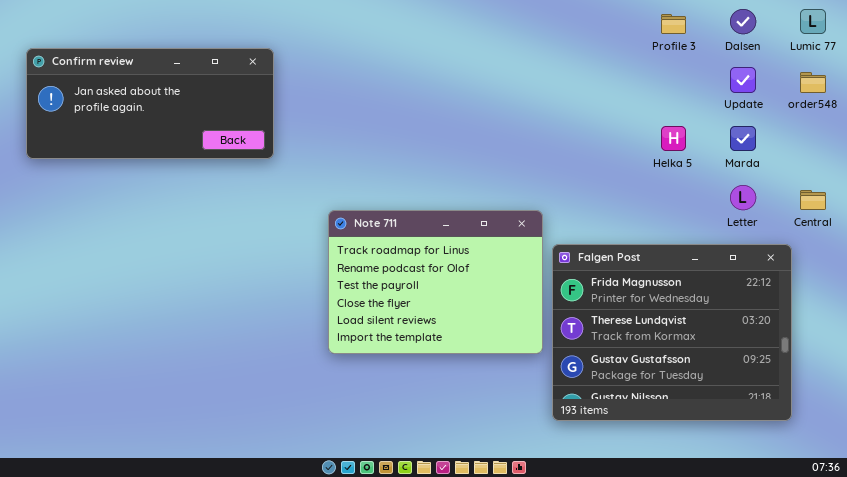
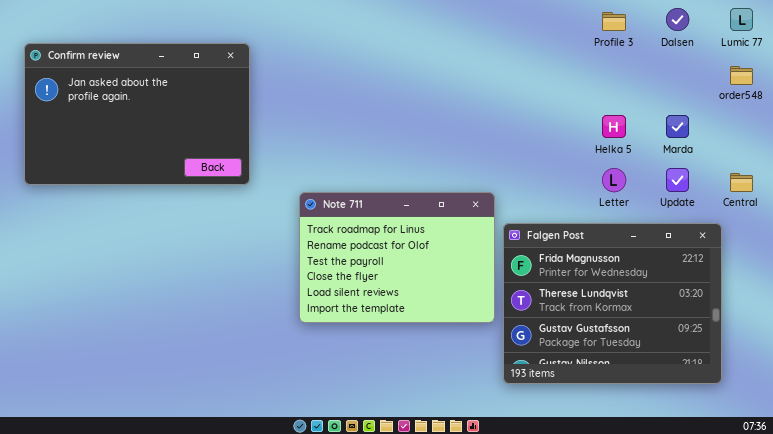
Confirm review: [26,48,274,159] -> [24,43,250,185], resized
Update: [730,67,756,93] -> [666,168,689,192], moved
Letter: [730,185,756,210] -> [602,168,626,192], moved

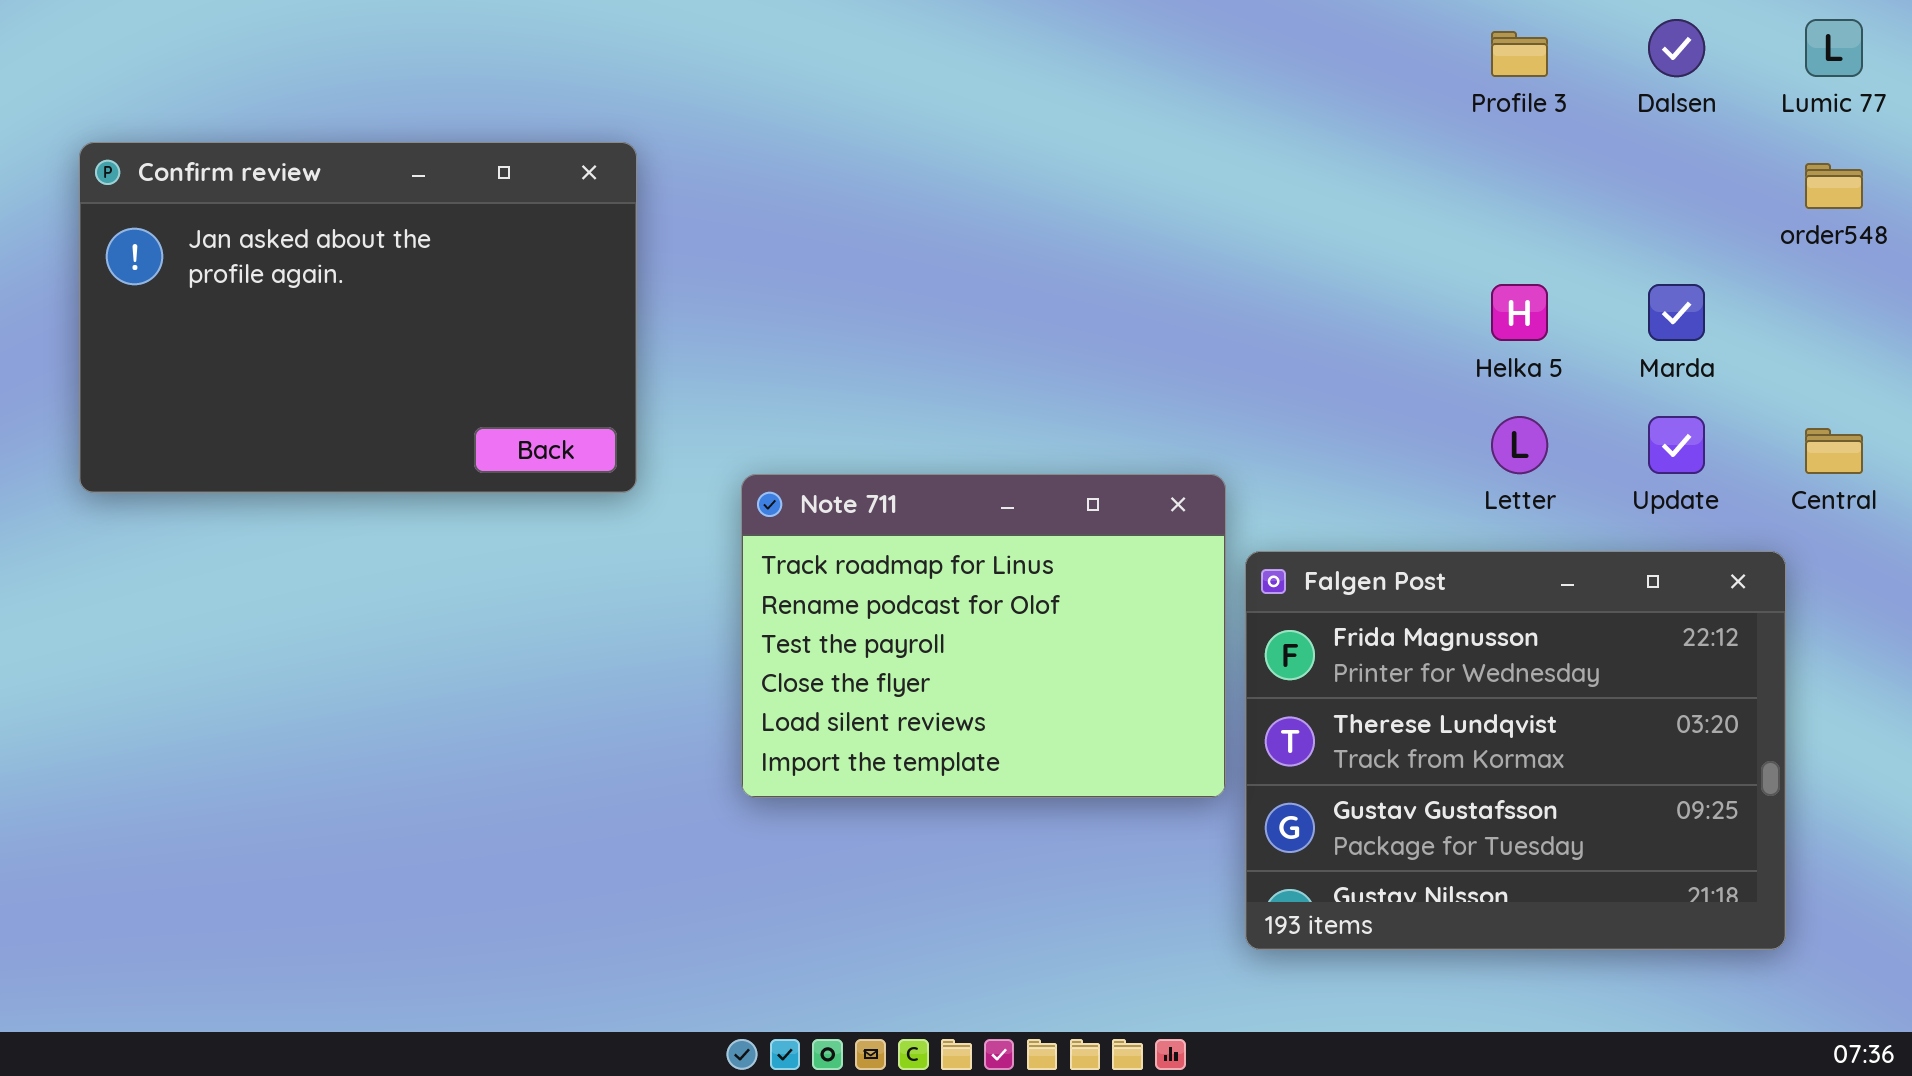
Confirm review: [24,43,250,185] -> [79,142,637,493], moved

